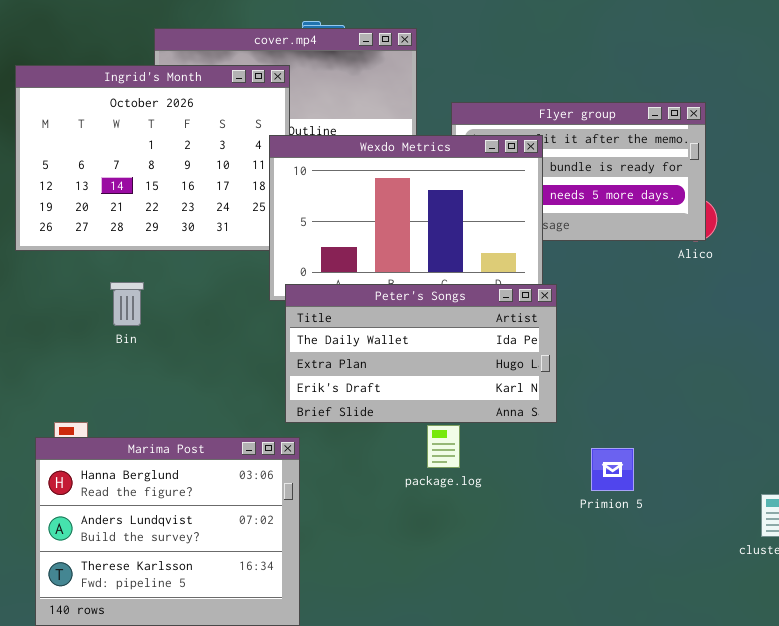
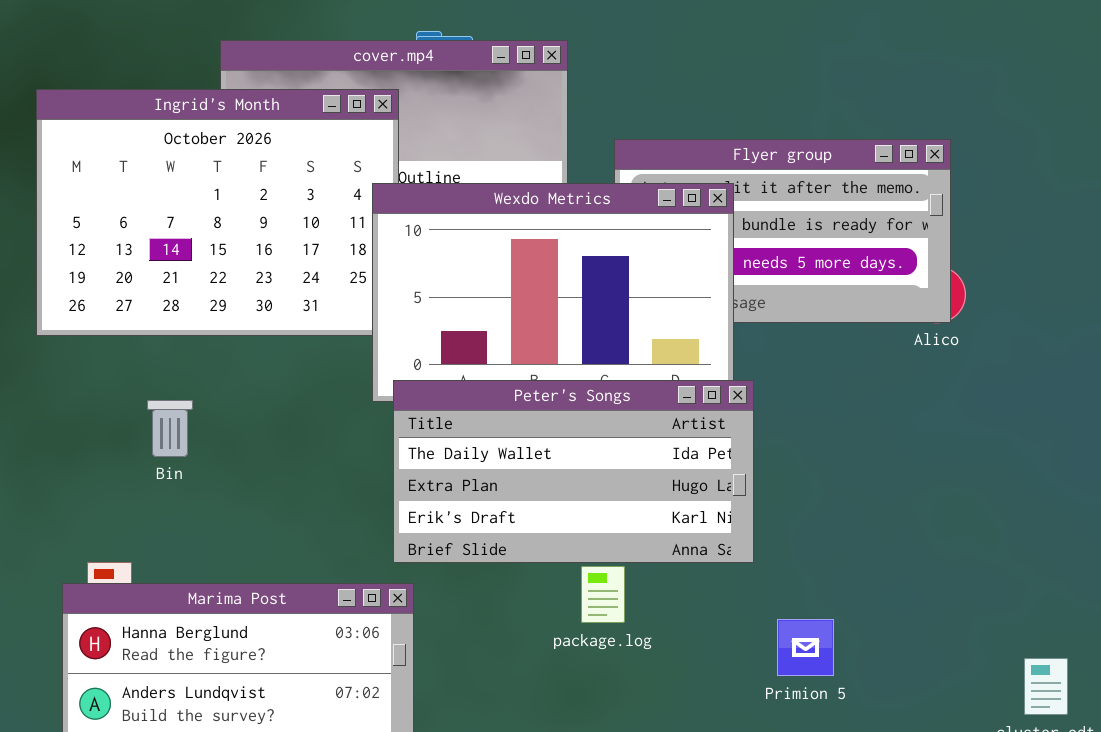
Bin: [110,282,144,326] -> [147,400,193,457], moved
Primion 5: [591,448,634,491] -> [777,619,834,676], moved

